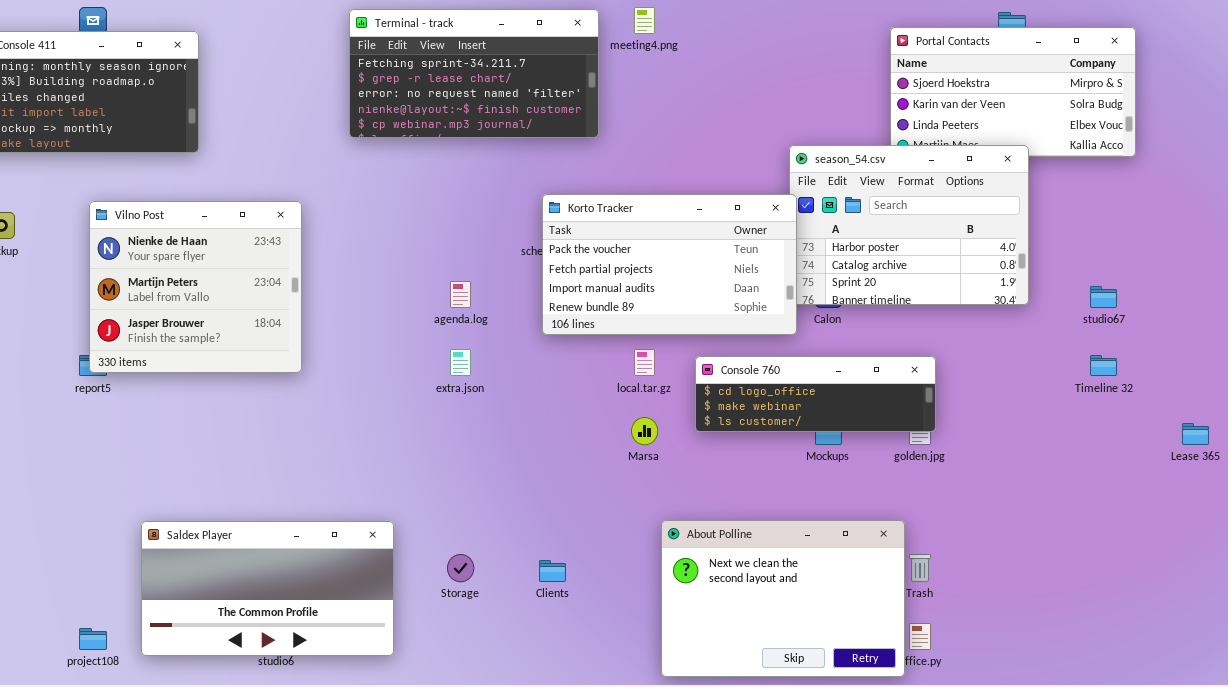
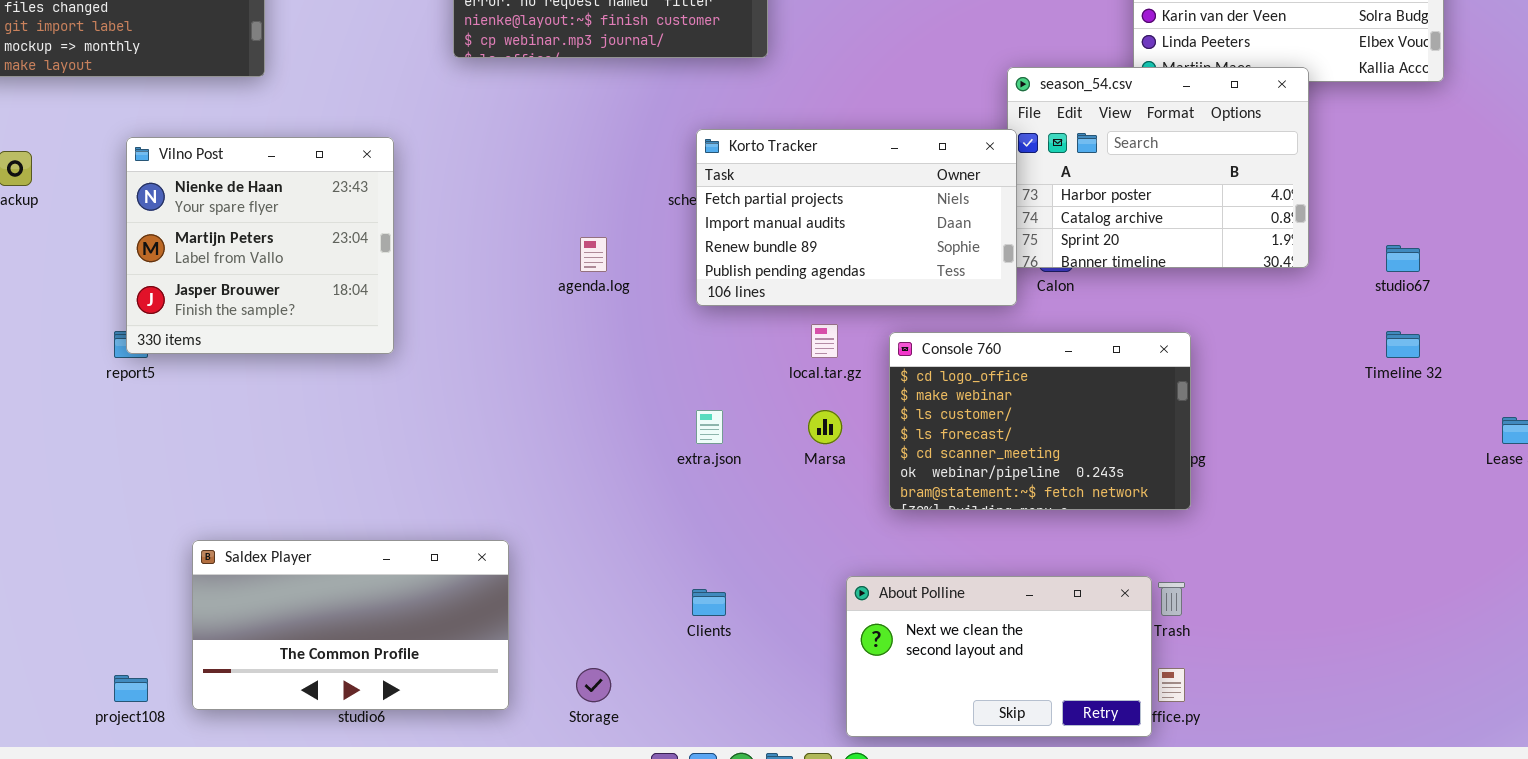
Korto Tracker: [542,194,797,335] -> [696,129,1017,306], scrolled down 1 row
extra.json: [450,349,471,376] -> [696,410,723,444], moved
Console 760: [695,356,936,432] -> [889,332,1191,510], resized
About Polline: [661,520,905,677] -> [846,576,1152,737], resized
Storage: [447,554,474,582] -> [576,668,611,702], moved

